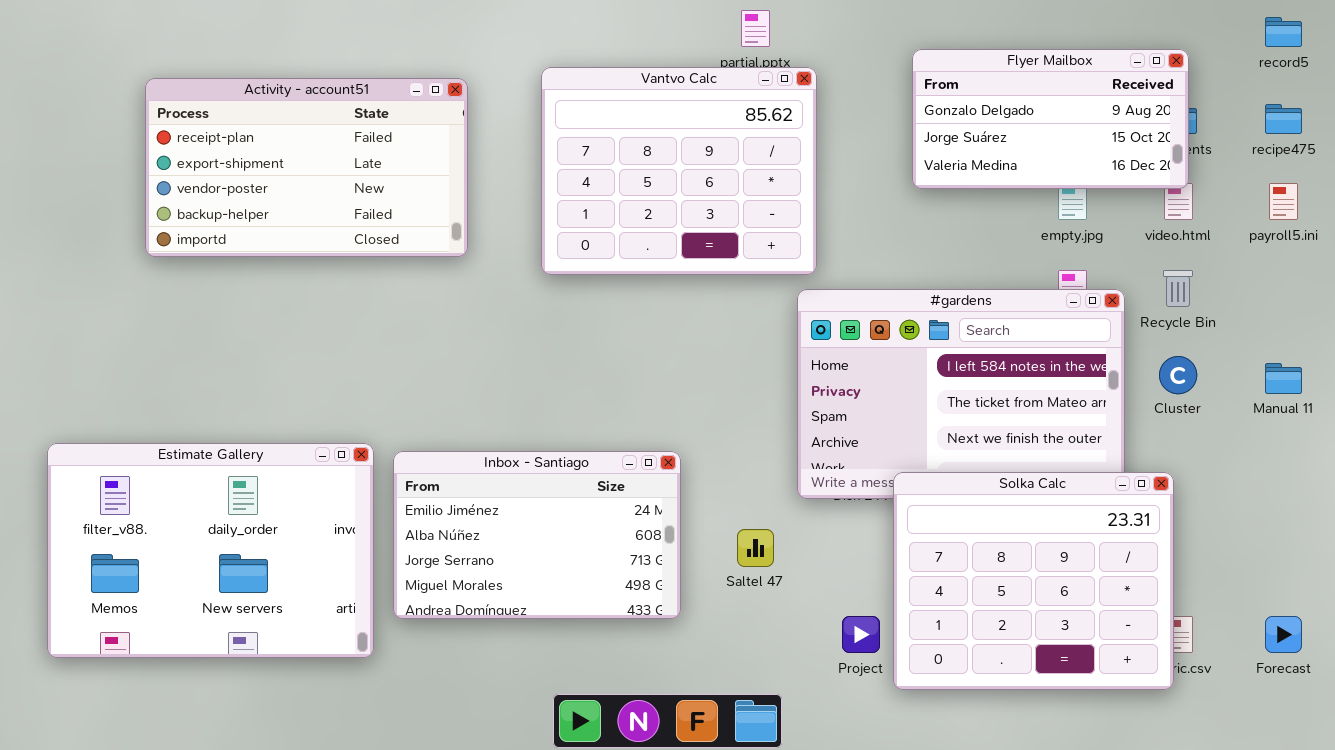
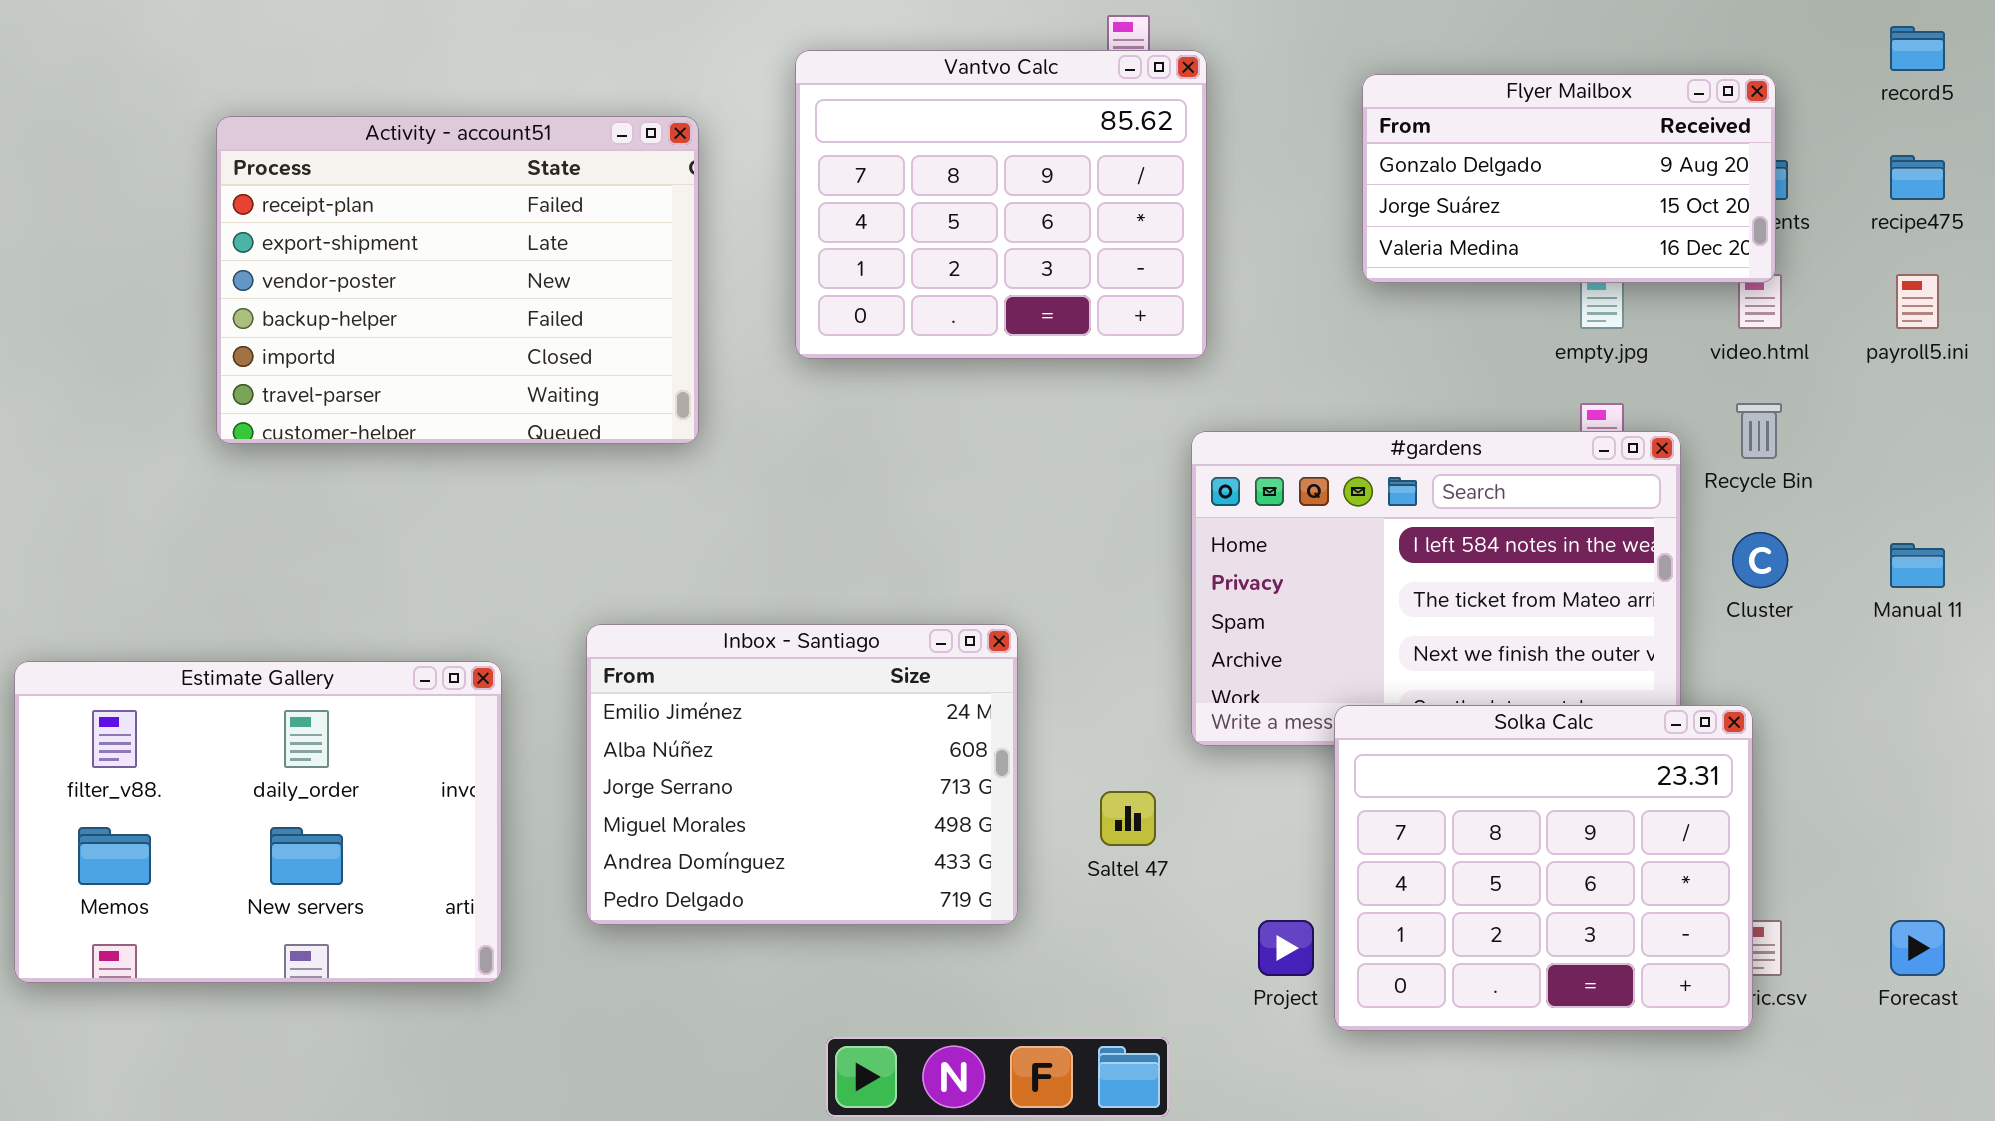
Vantvo Calc: [541,67,817,275] -> [795,50,1207,359], moved
Activity - account51: [145,78,468,257] -> [216,116,699,444], resized
Estimate Gallery: [47,443,374,658] -> [14,661,502,983], moved
Inbox - Santiago: [393,451,681,619] -> [586,624,1018,925], resized

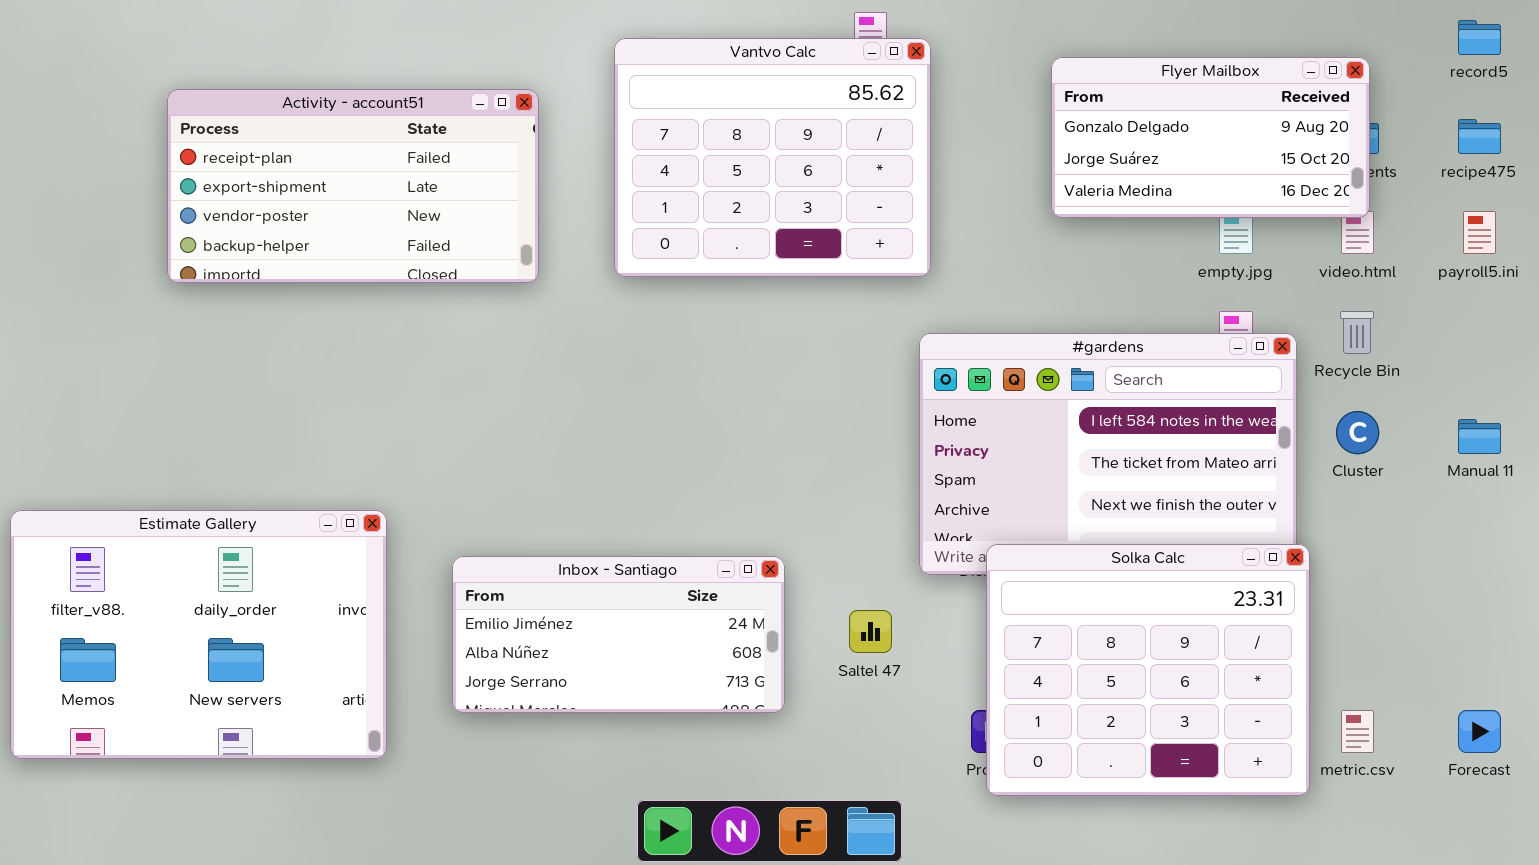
Activity - account51: [216,116,699,444] -> [167,89,539,283], resized
Inbox - Santiago: [586,624,1018,925] -> [452,556,785,713], resized
Solka Calc: [1334,705,1753,1031] -> [986,544,1310,796], moved

